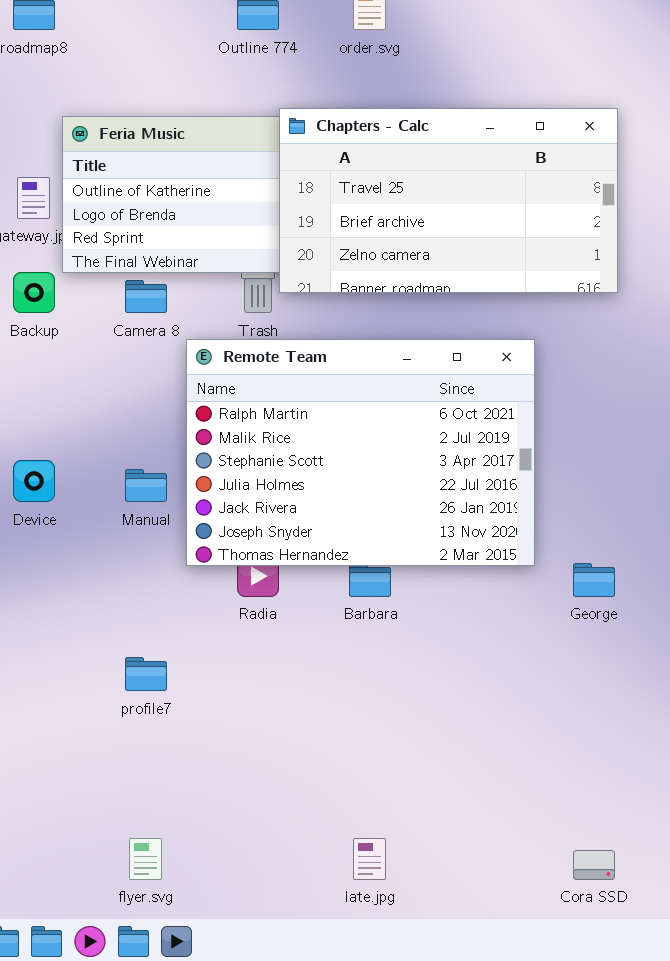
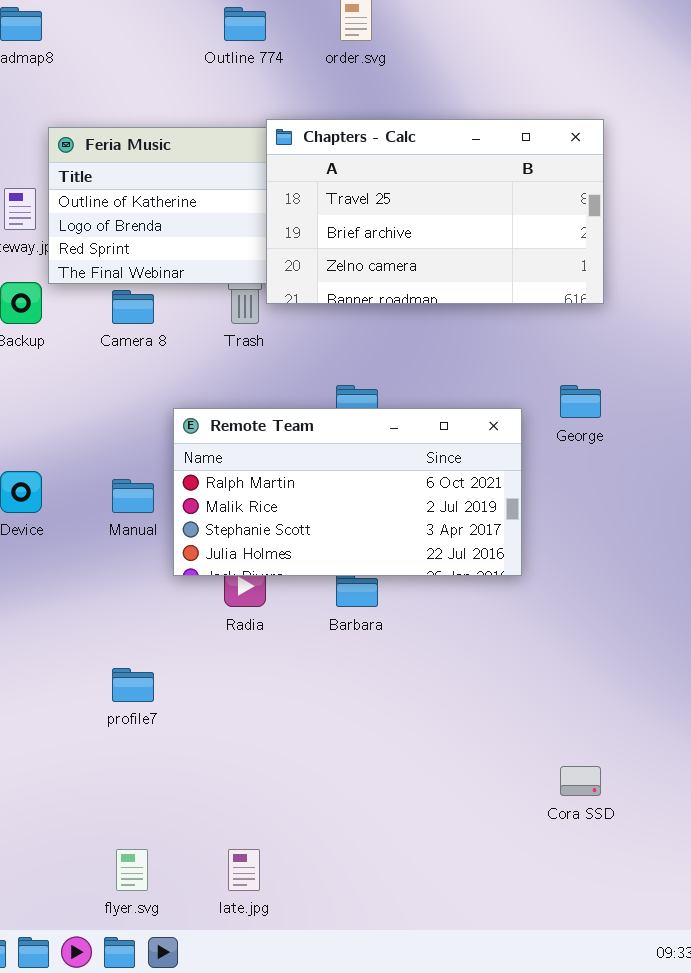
Remote Team: [186,339,535,566] -> [173,408,522,576], resized
George: [573,563,615,597] -> [560,385,601,418], moved
late.jpg: [353,838,386,880] -> [228,849,260,891], moved
Cora SSD: [573,850,615,880] -> [560,766,601,796], moved

